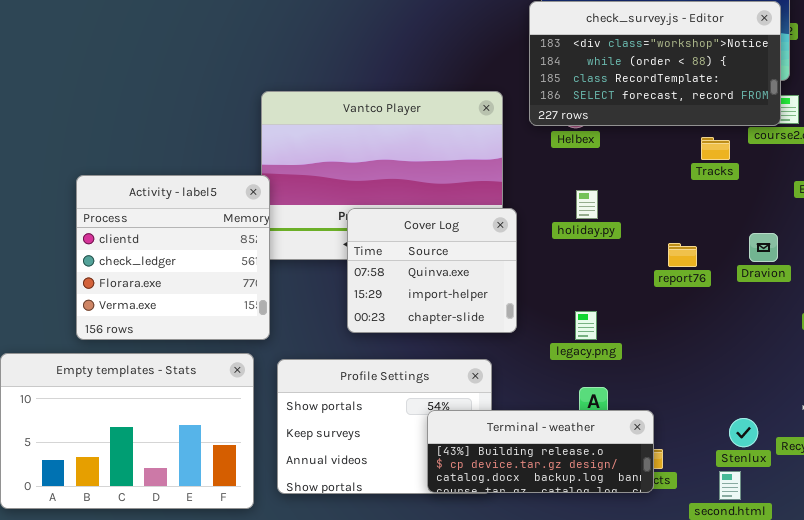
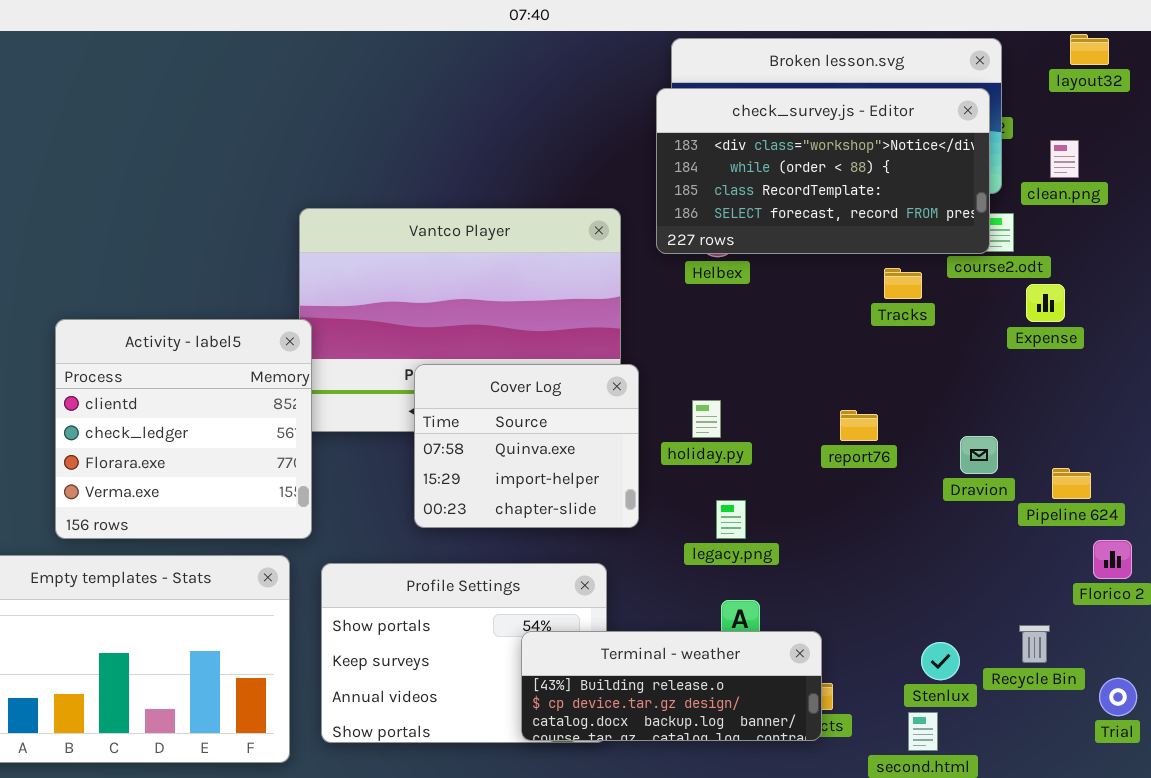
holiday.py: [576,190,598,219] -> [692,400,721,438], moved
Dravion: [749,233,778,262] -> [960,436,998,474], moved

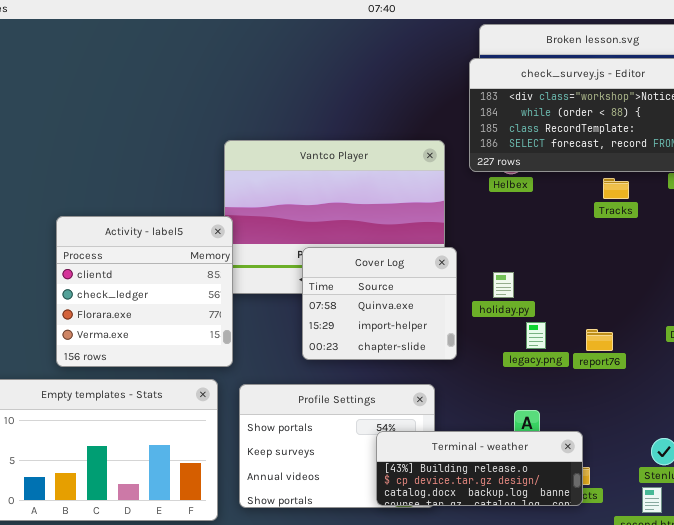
Tracks: [884,268,922,299] -> [603,178,629,199], moved
report76: [840,410,878,441] -> [586,329,613,351], moved
legacy.png: [716,500,746,539] -> [526,322,546,349], moved

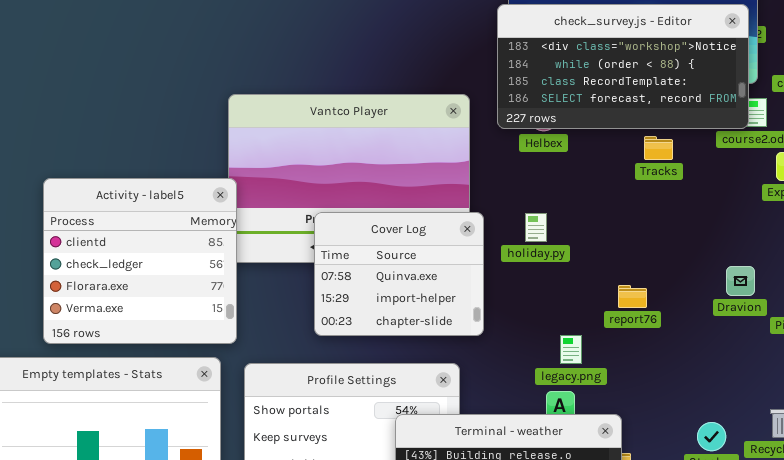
holiday.py: [493,272,514,298] -> [525,213,547,242], moved
legacy.png: [526,322,546,349] -> [560,335,582,364], moved
report76: [586,329,613,351] -> [618,285,647,308], moved

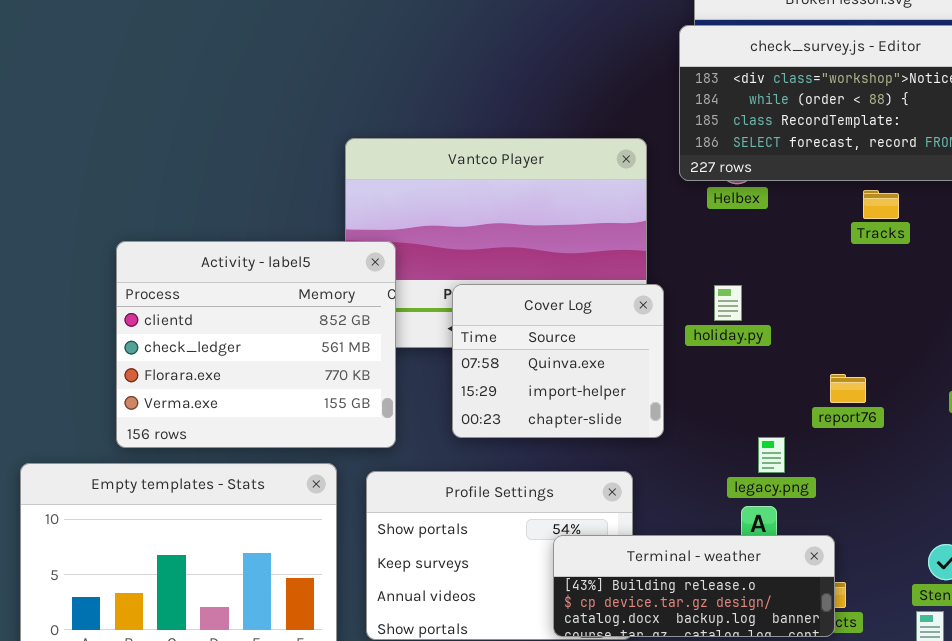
Activity - label5: [43,178,237,344] -> [116,241,396,448], resized

